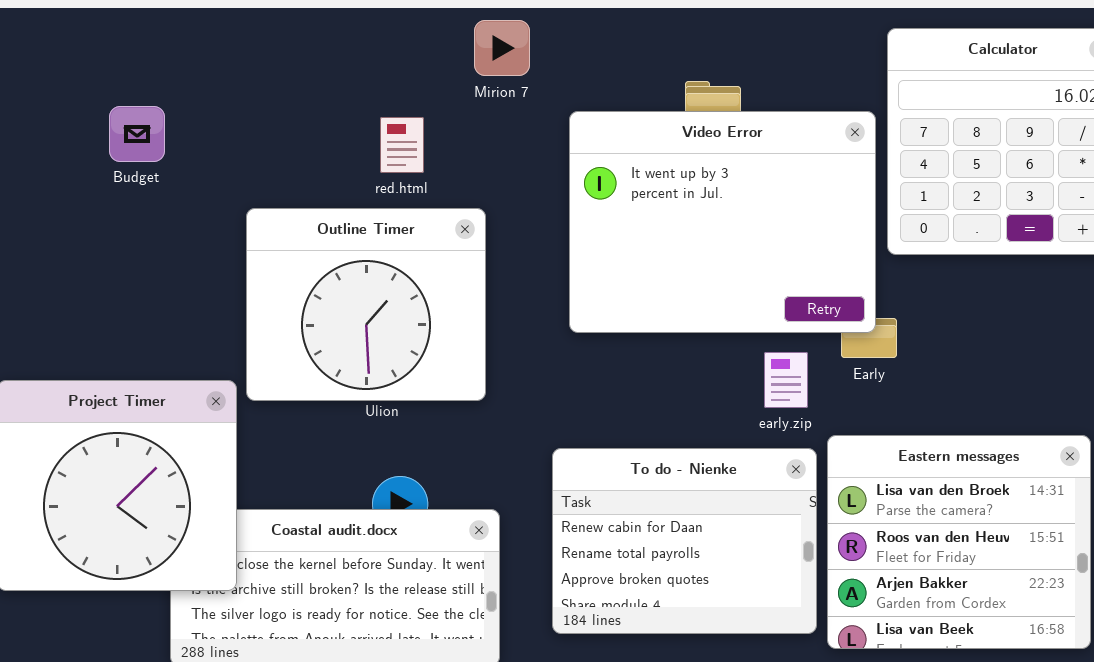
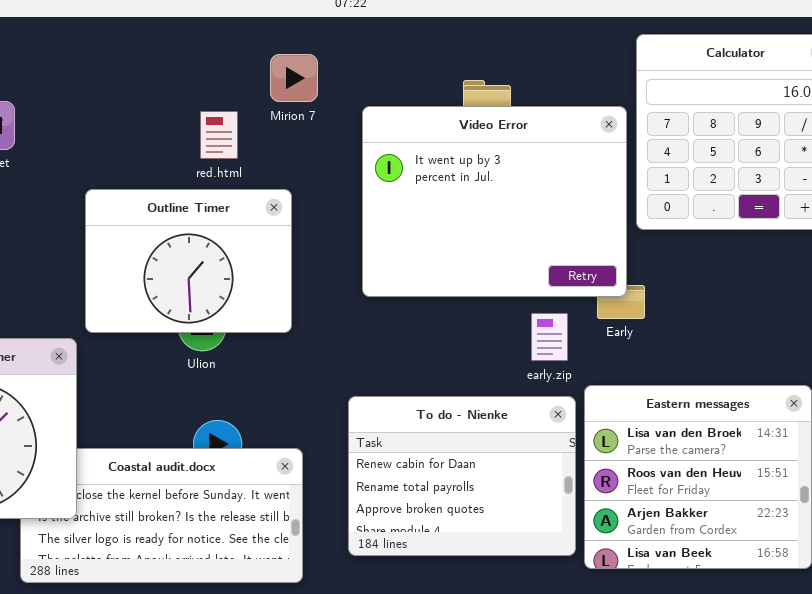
Mirion 7: [474,20,530,76] -> [270,54,318,102], moved
Outline Timer: [246,208,486,401] -> [85,189,292,333], resized

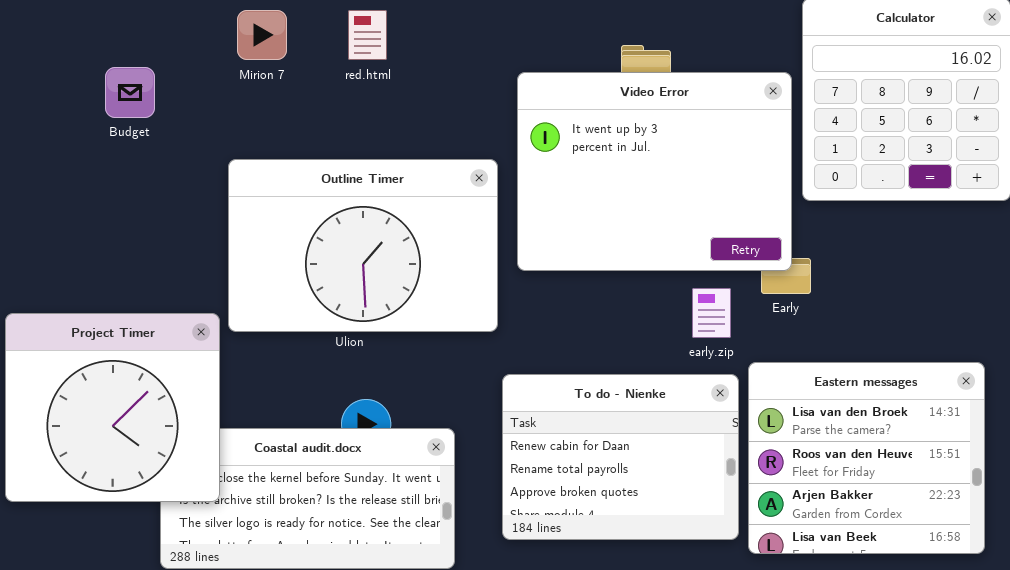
Mirion 7: [270,54,318,102] -> [237,10,287,60], moved
red.html: [200,111,238,159] -> [348,10,387,60], moved
Outline Timer: [85,189,292,333] -> [228,159,498,332], resized

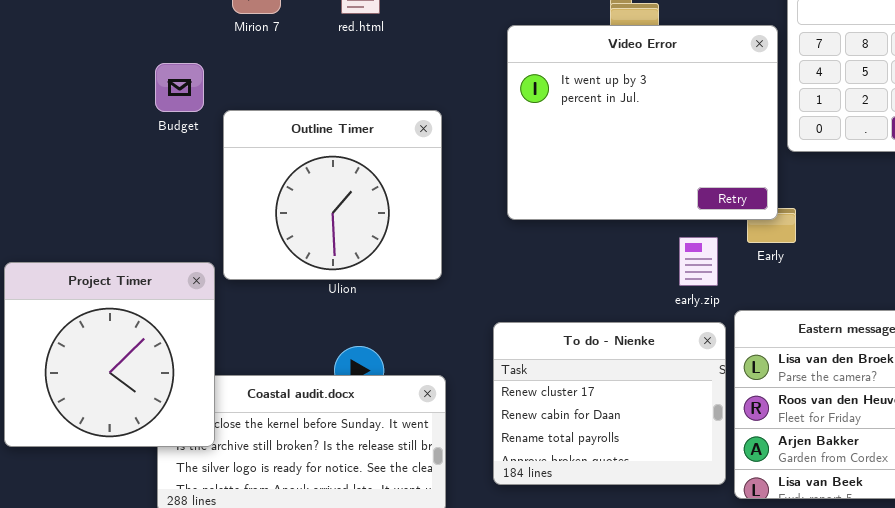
Budget: [105,67,155,118] -> [155,63,204,112], moved
Outline Timer: [228,159,498,332] -> [223,110,442,280], resized
To do - Nienke: [502,374,739,540] -> [493,322,726,485], scrolled up 1 row

